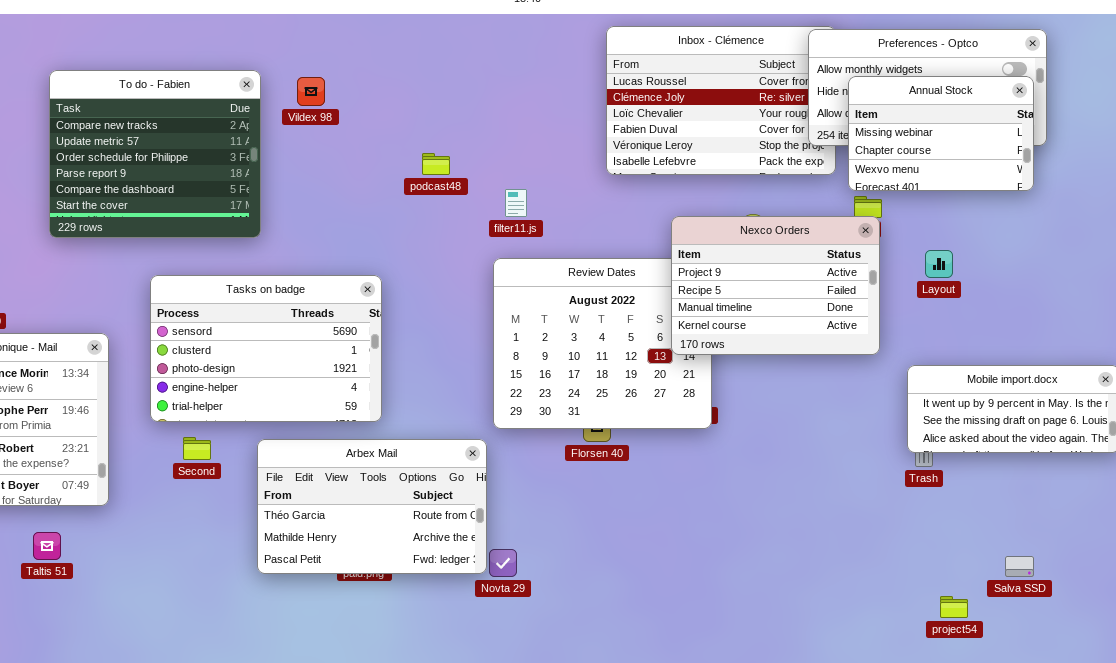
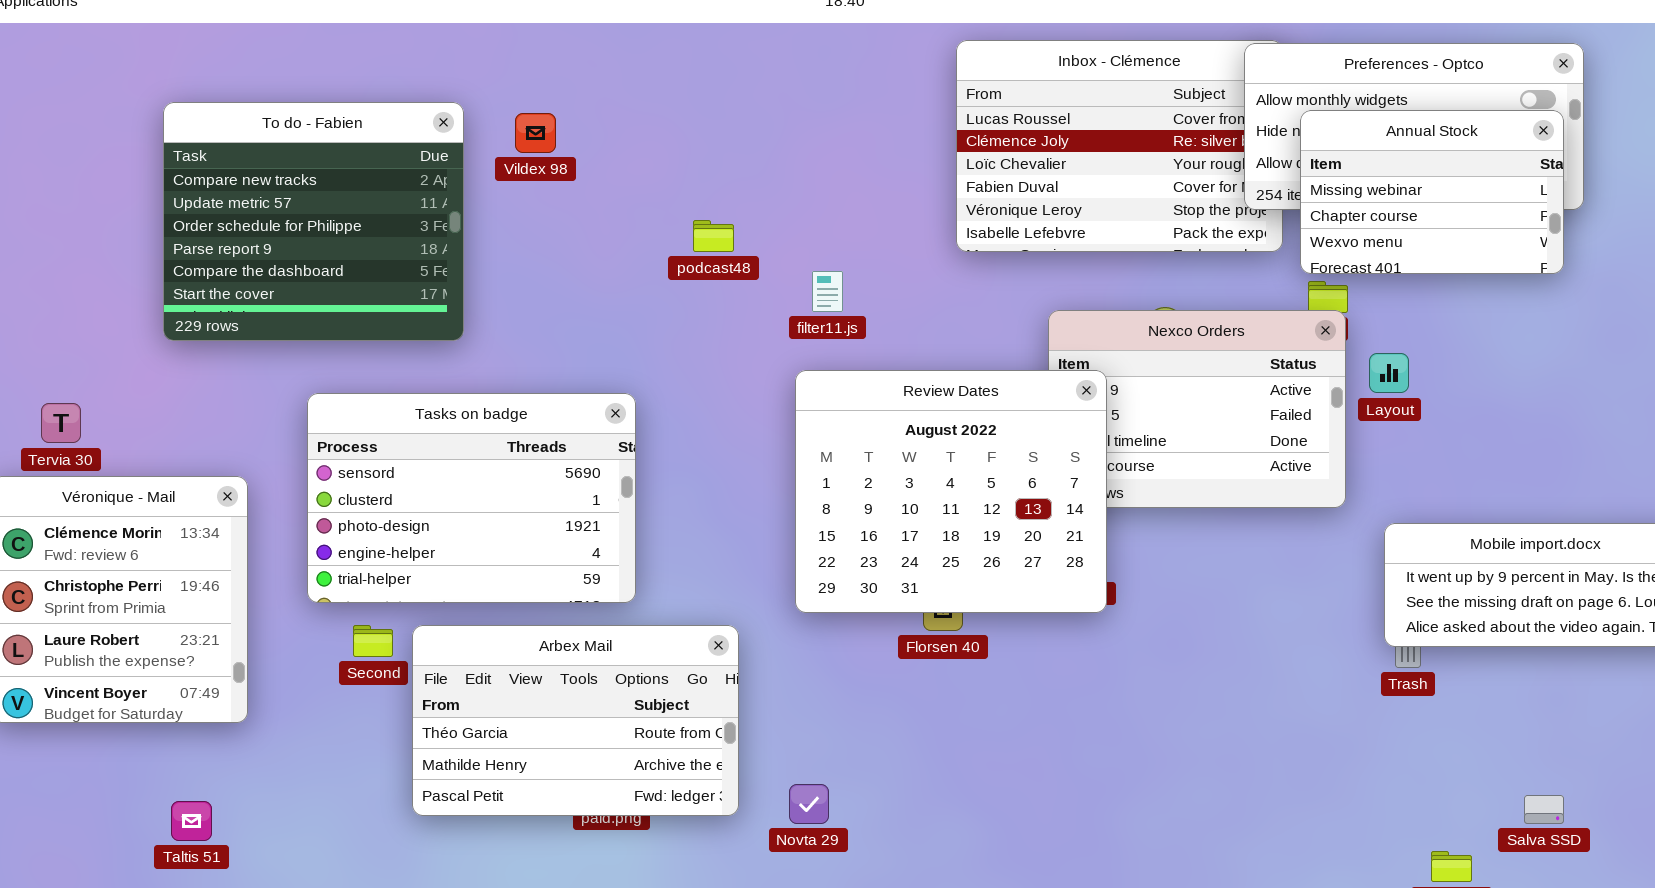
Layout: [925,250,953,278] -> [1369,353,1409,393], moved
Review Dates: [493,258,712,429] -> [795,370,1107,613], raised
Arbex Mail: [257,439,487,574] -> [412,625,739,816], moved
Taltis 51: [33,532,61,560] -> [171,801,212,841], moved

